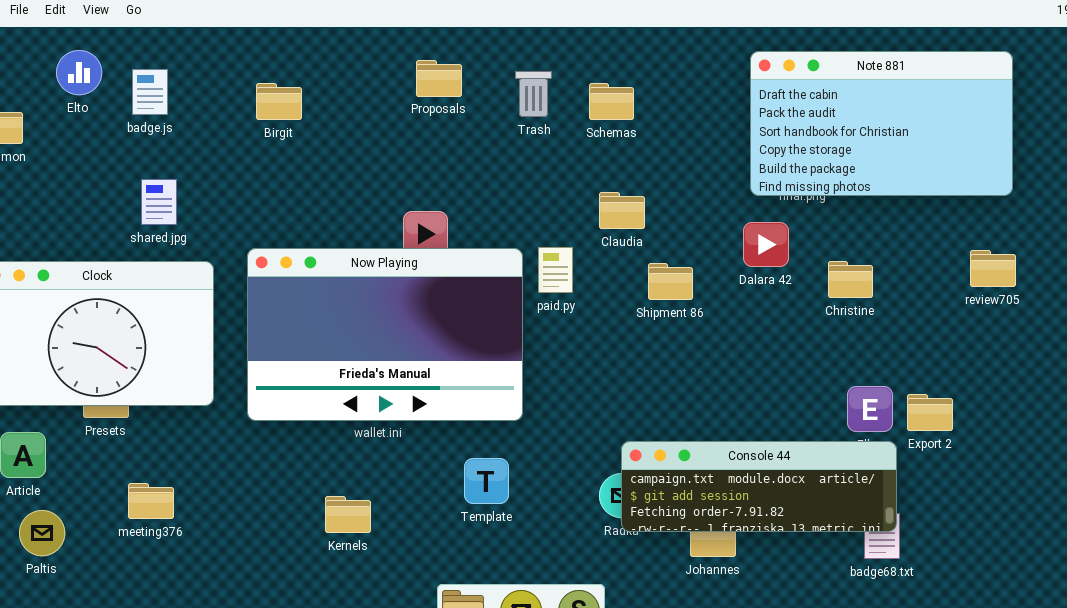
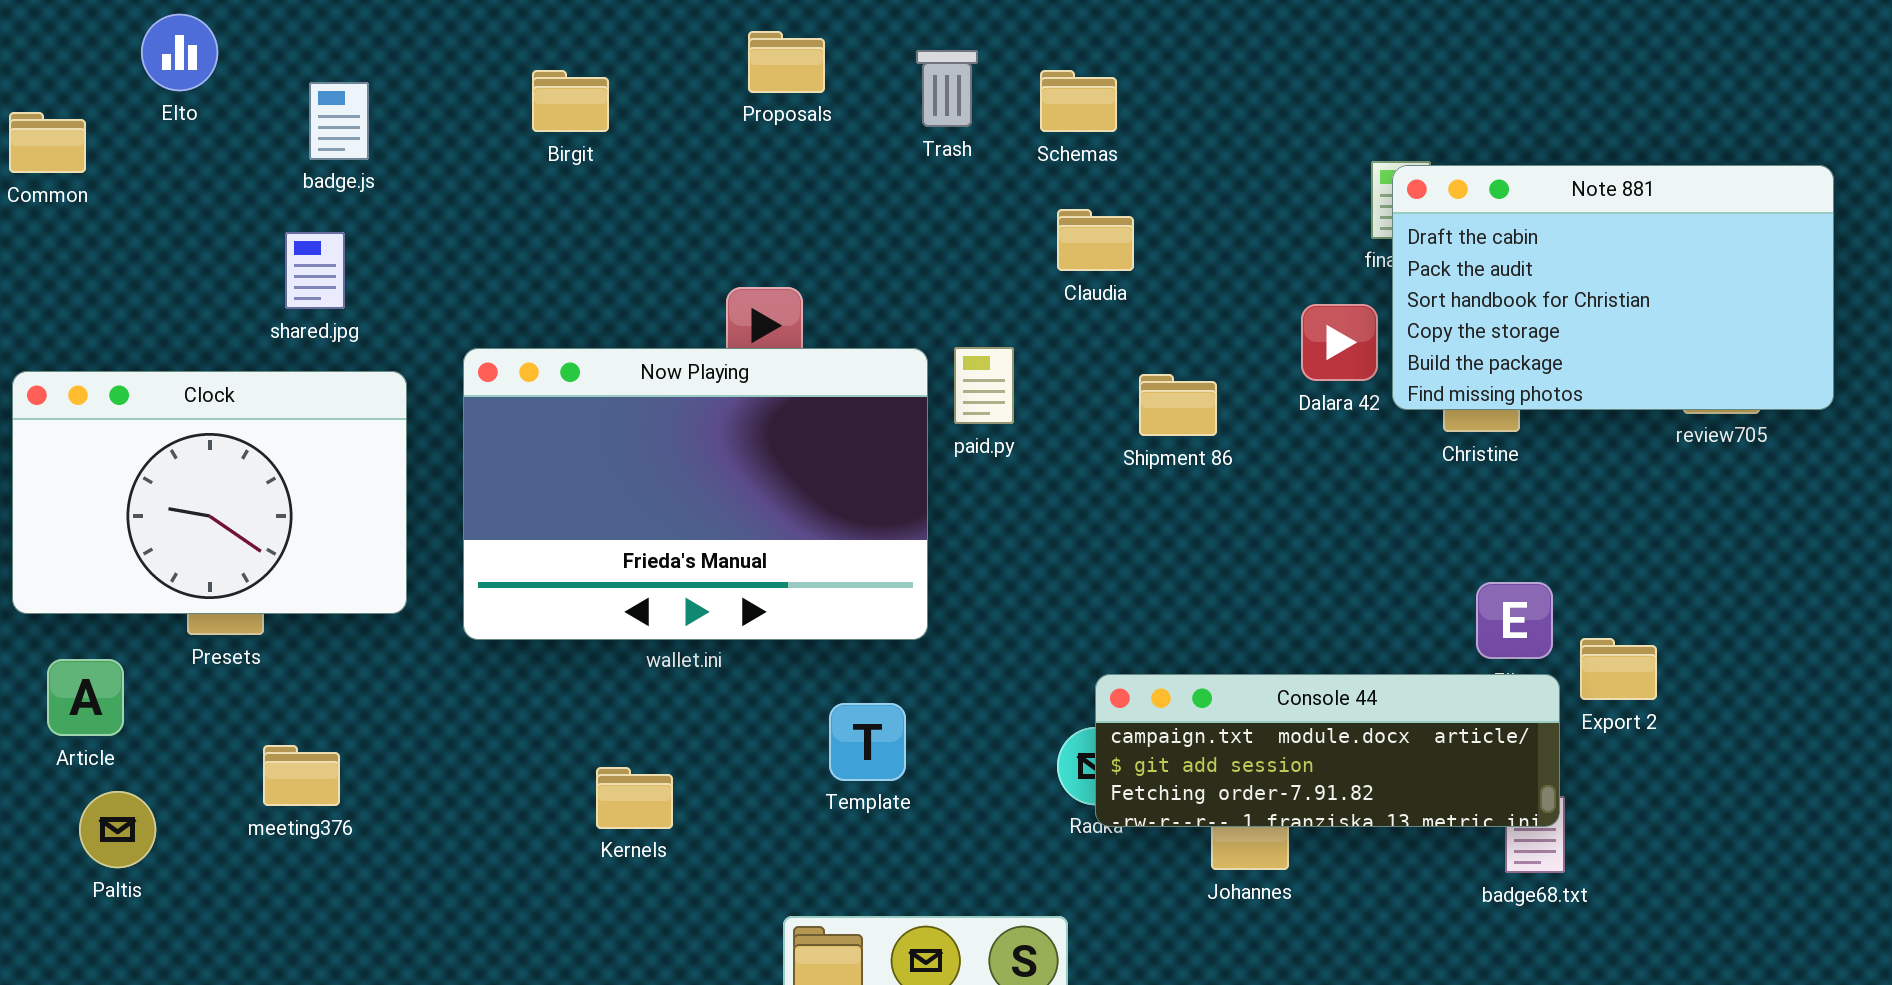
Note 881: [750,51,1013,196] -> [1392,165,1834,410], moved
badge.js: [132,69,168,115] -> [309,82,369,160], moved
Birgit: [256,83,302,120] -> [532,70,609,132], moved
Claudia: [599,192,645,229] -> [1057,209,1134,271], moved
Export 2: [907,394,953,431] -> [1580,638,1657,700], moved

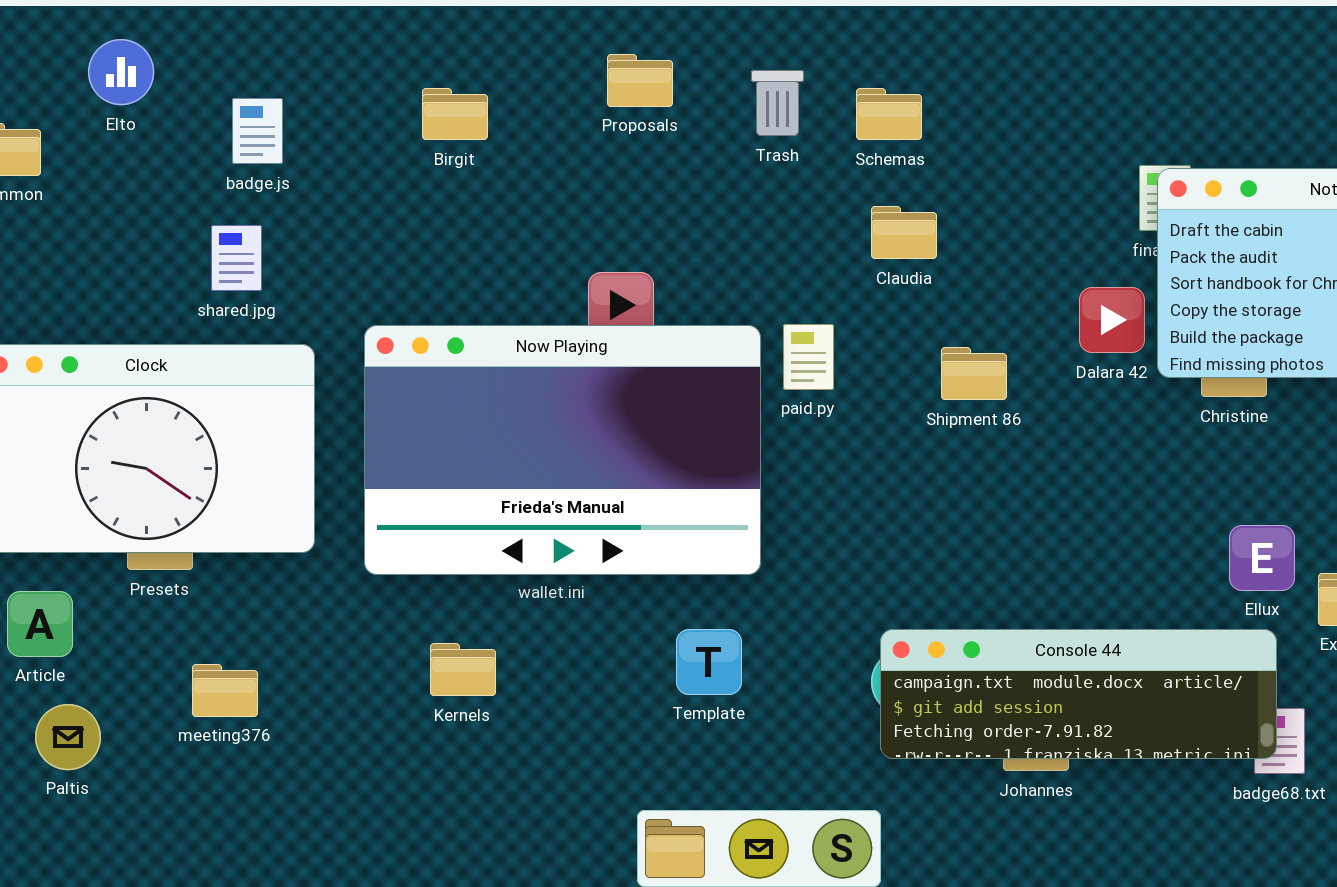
Console 44: [1095,674,1560,827] -> [880,629,1277,759], moved
Kernels: [596,767,673,829] -> [430,643,496,696], moved

